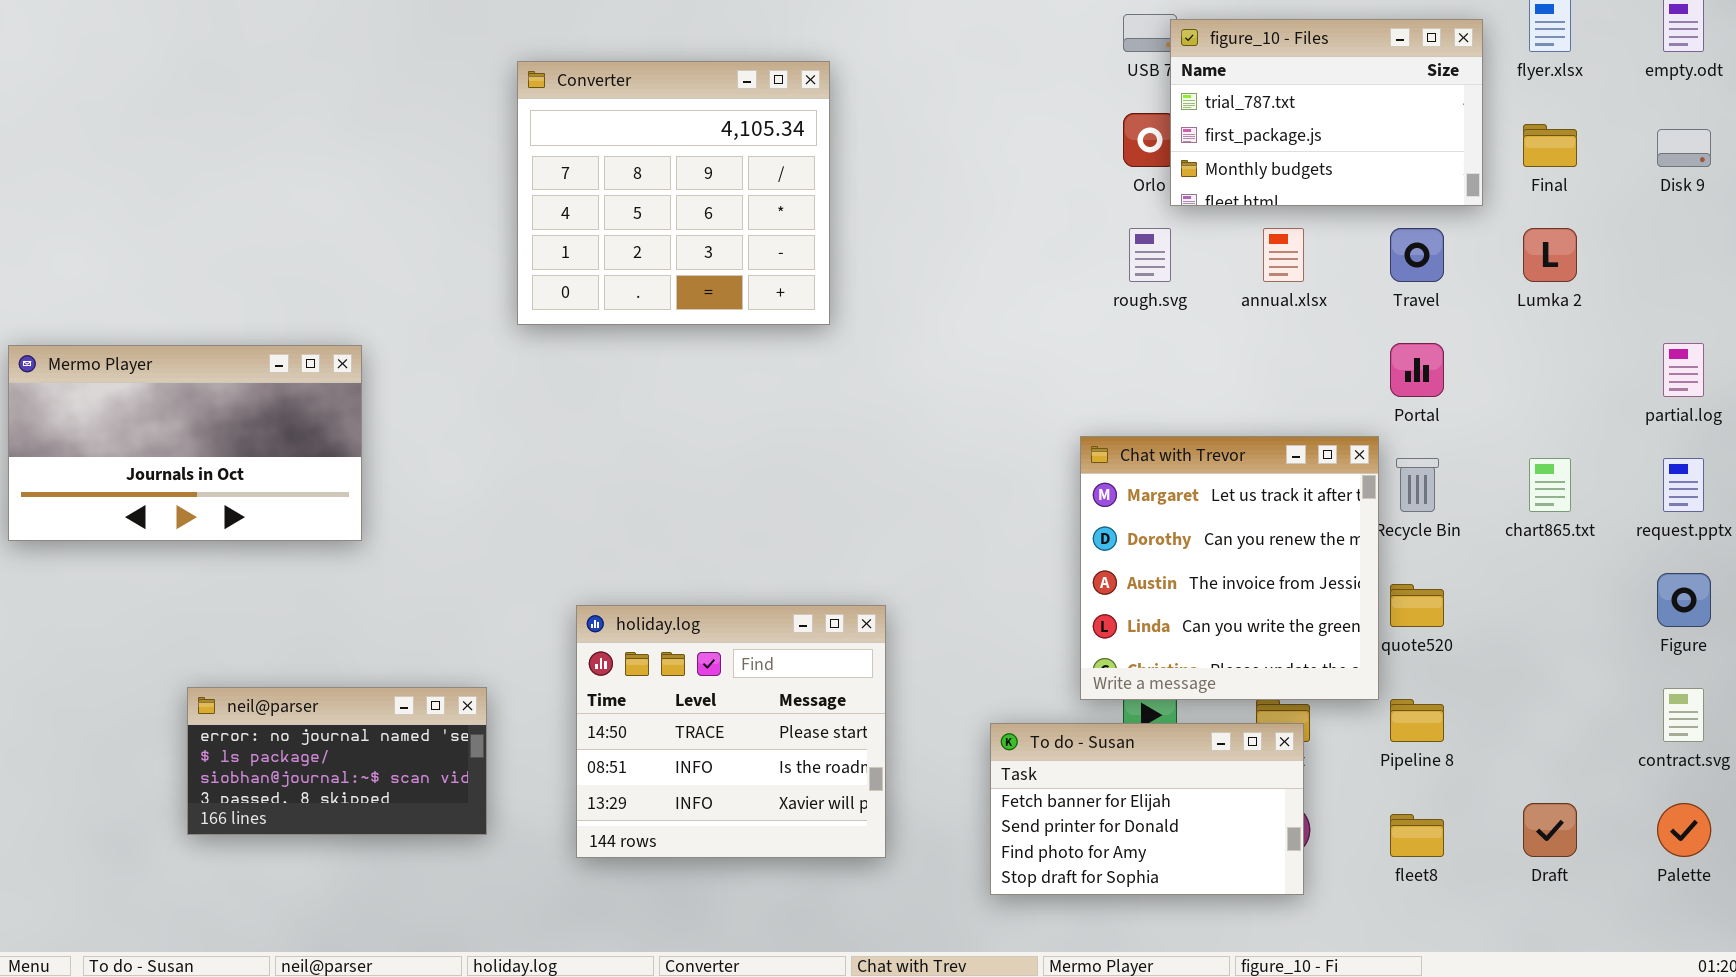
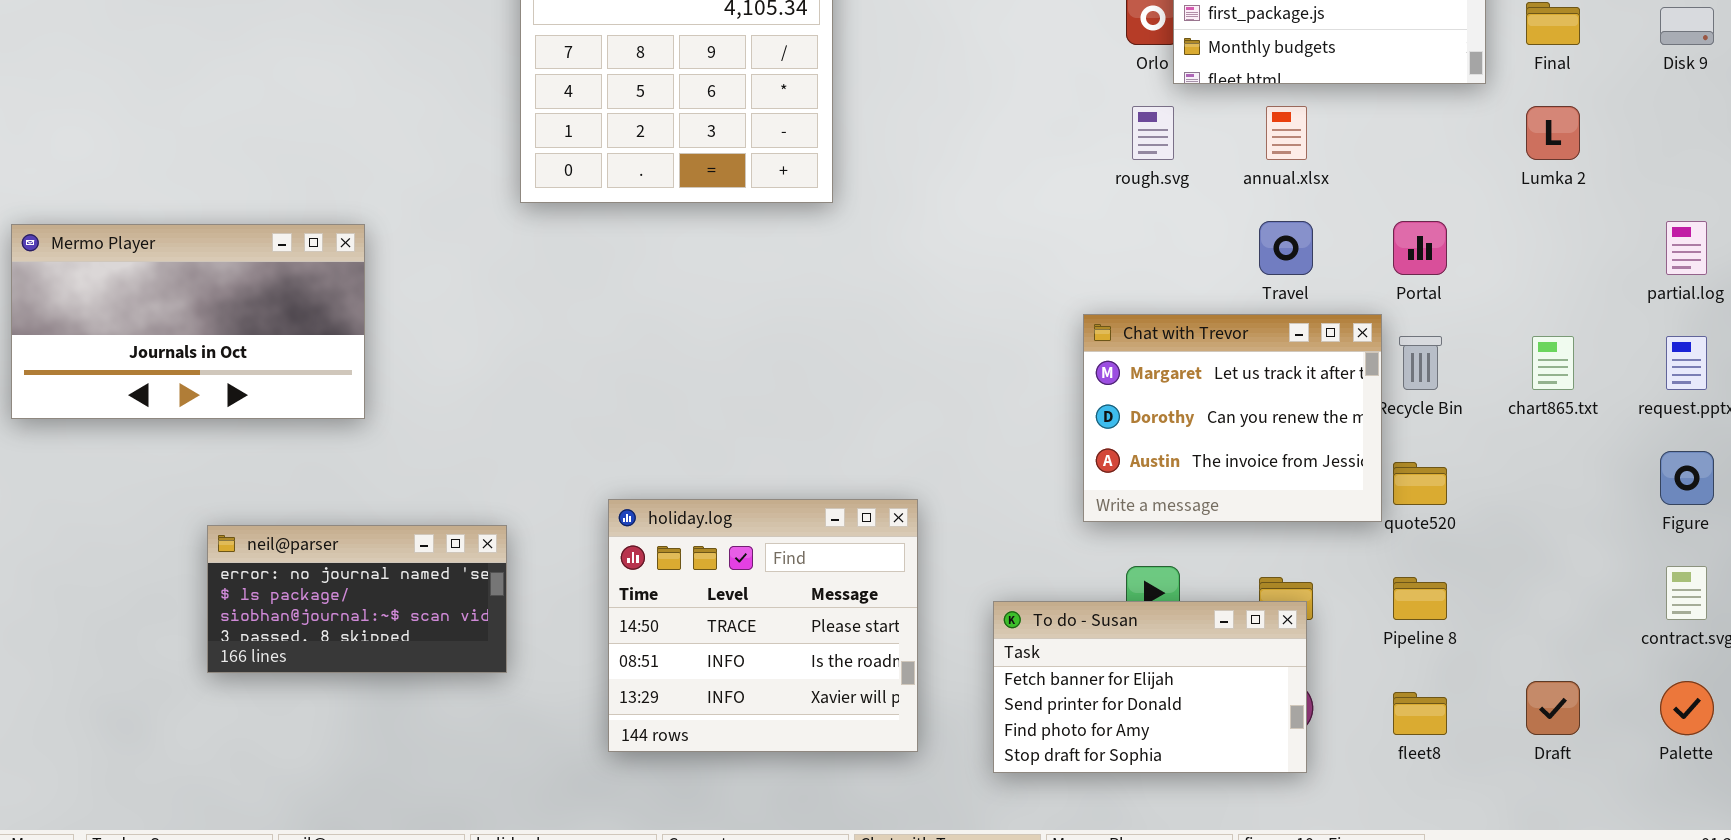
Travel: [1390,228,1444,282] -> [1259,221,1313,275], moved
Chat with Trevor: [1080,436,1379,700] -> [1083,314,1382,522], resized
holiday.log: [576,605,886,858] -> [608,499,918,752], moved
neil@parser: [187,687,487,835] -> [207,525,507,673], moved

